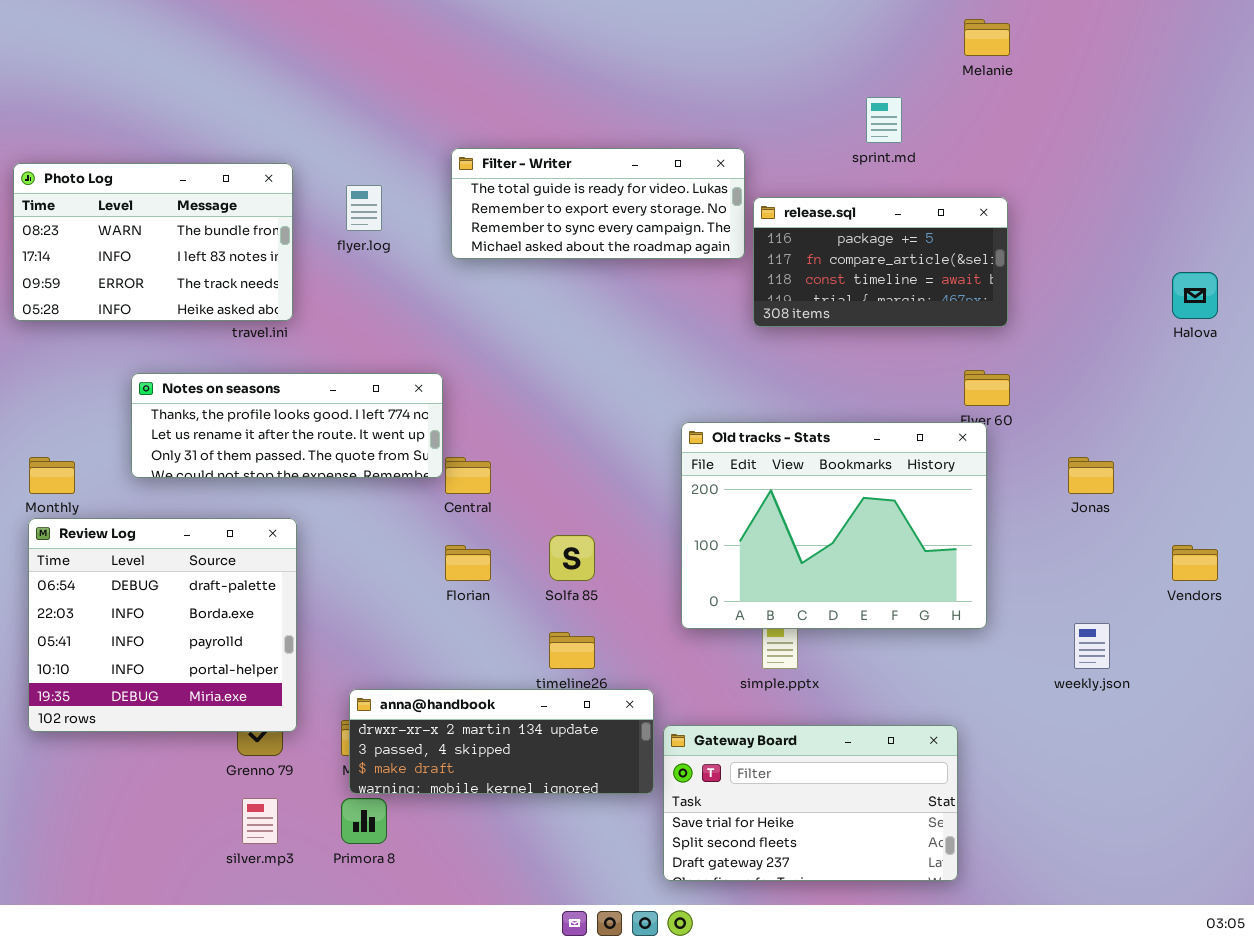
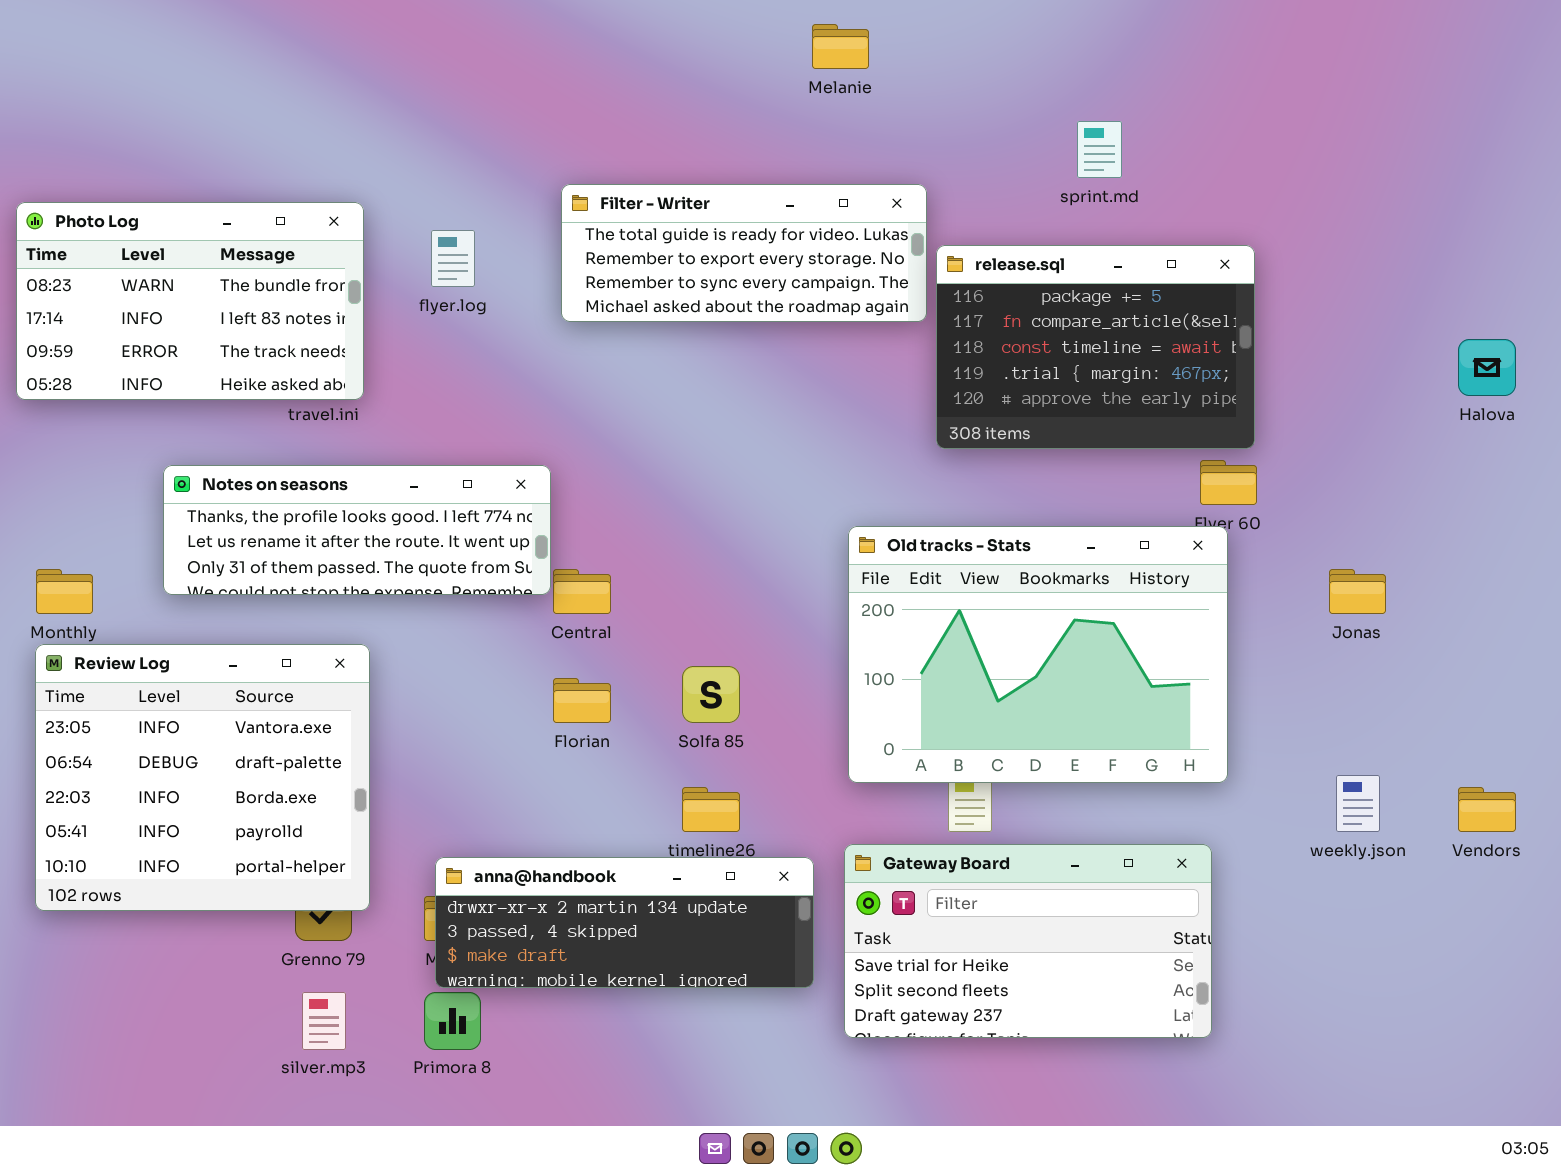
Melanie: [964,19,1010,56] -> [812,24,869,69], moved
release.sql: [753,197,1008,327] -> [936,245,1255,449], resized
Review Log: [28,518,297,732] -> [35,644,370,911], scrolled up 1 row
Vendors: [1172,545,1218,581] -> [1458,787,1516,832], moved
Gateway Board: [663,725,958,881] -> [844,844,1212,1038], moved

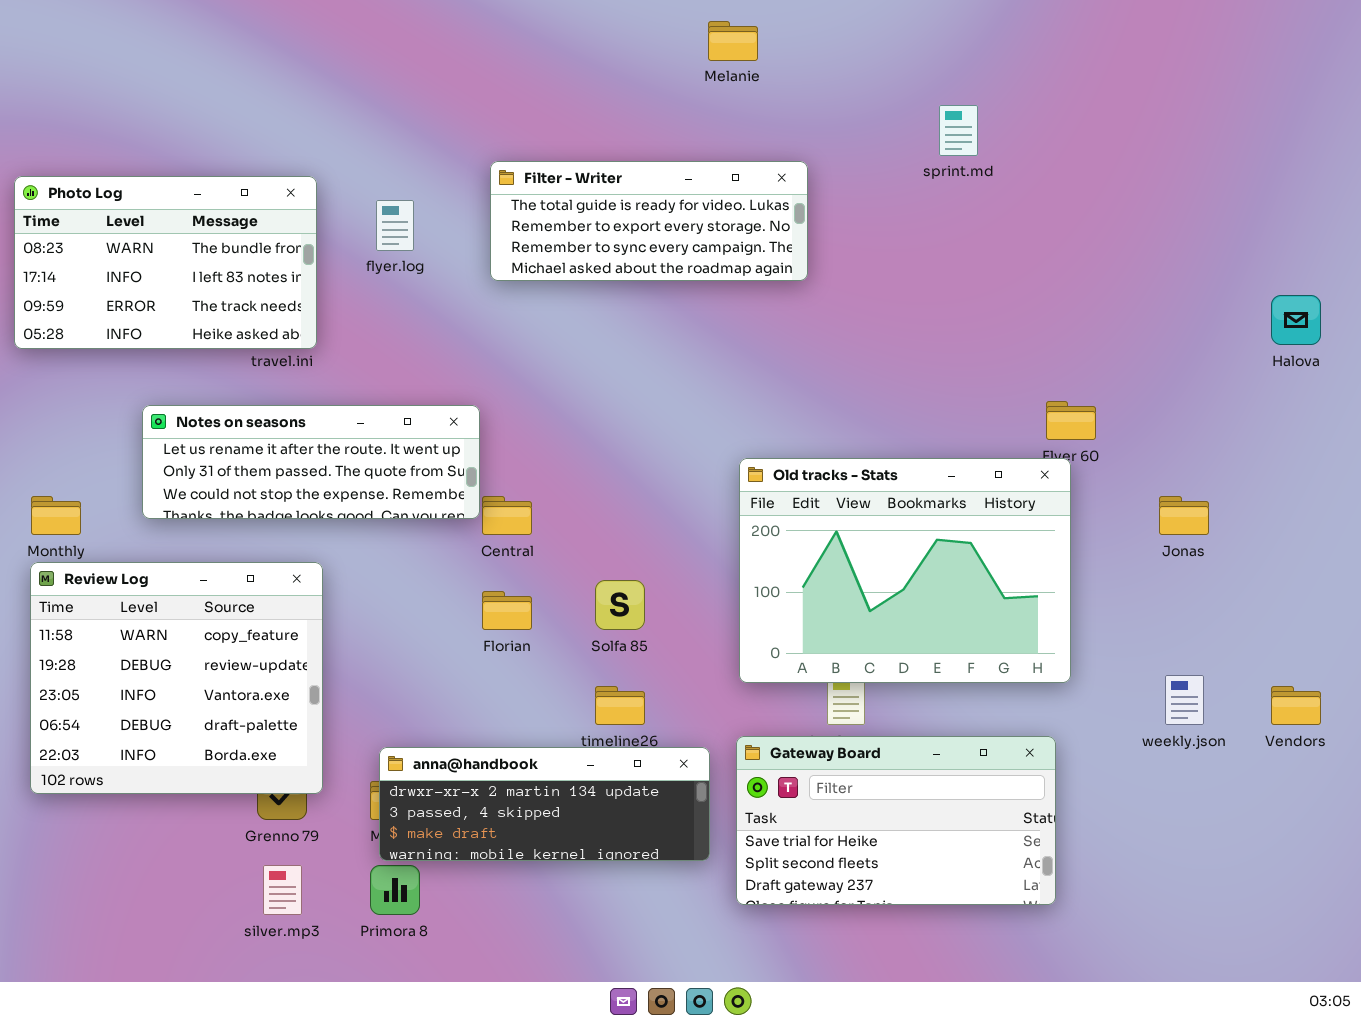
release.sql: [936,245,1255,449] -> none, closed
Notes on seasons: [163,465,551,595] -> [142,405,480,519], scrolled down 1 row
Review Log: [35,644,370,911] -> [30,562,323,794], scrolled up 2 rows

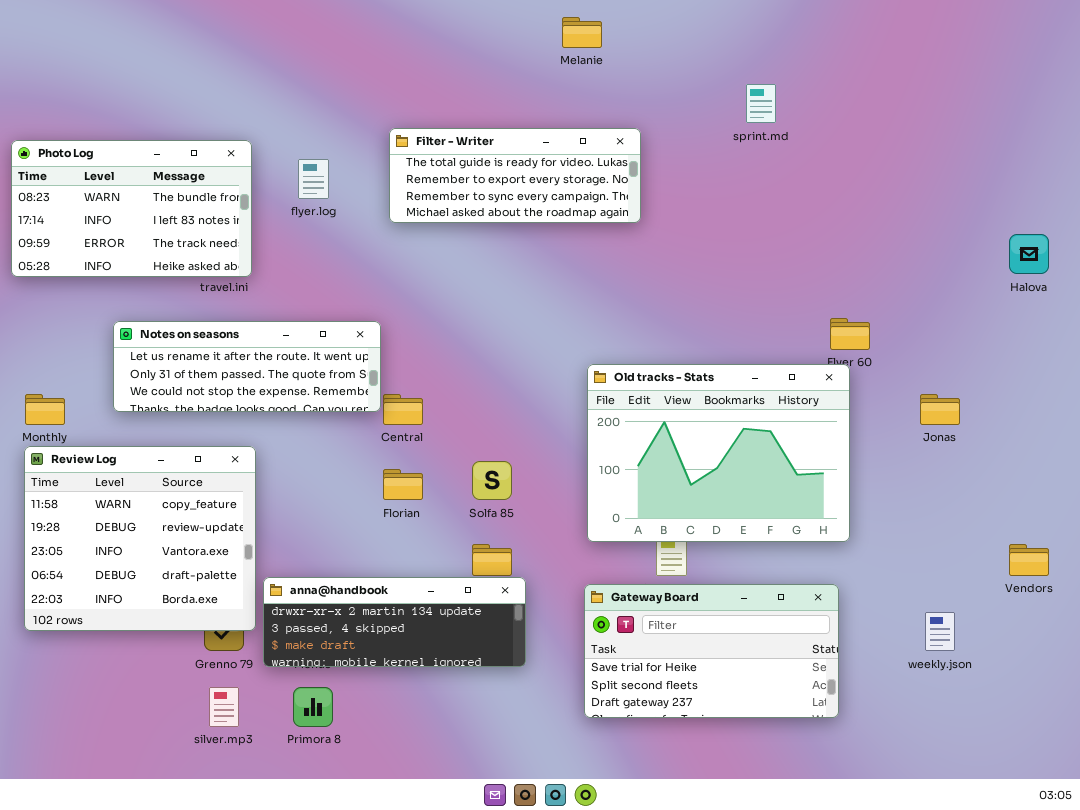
weekly.json: [1165,675,1204,725] -> [925,612,955,651], moved
anna@handbook: [379,747,710,861] -> [263,577,526,667], moved

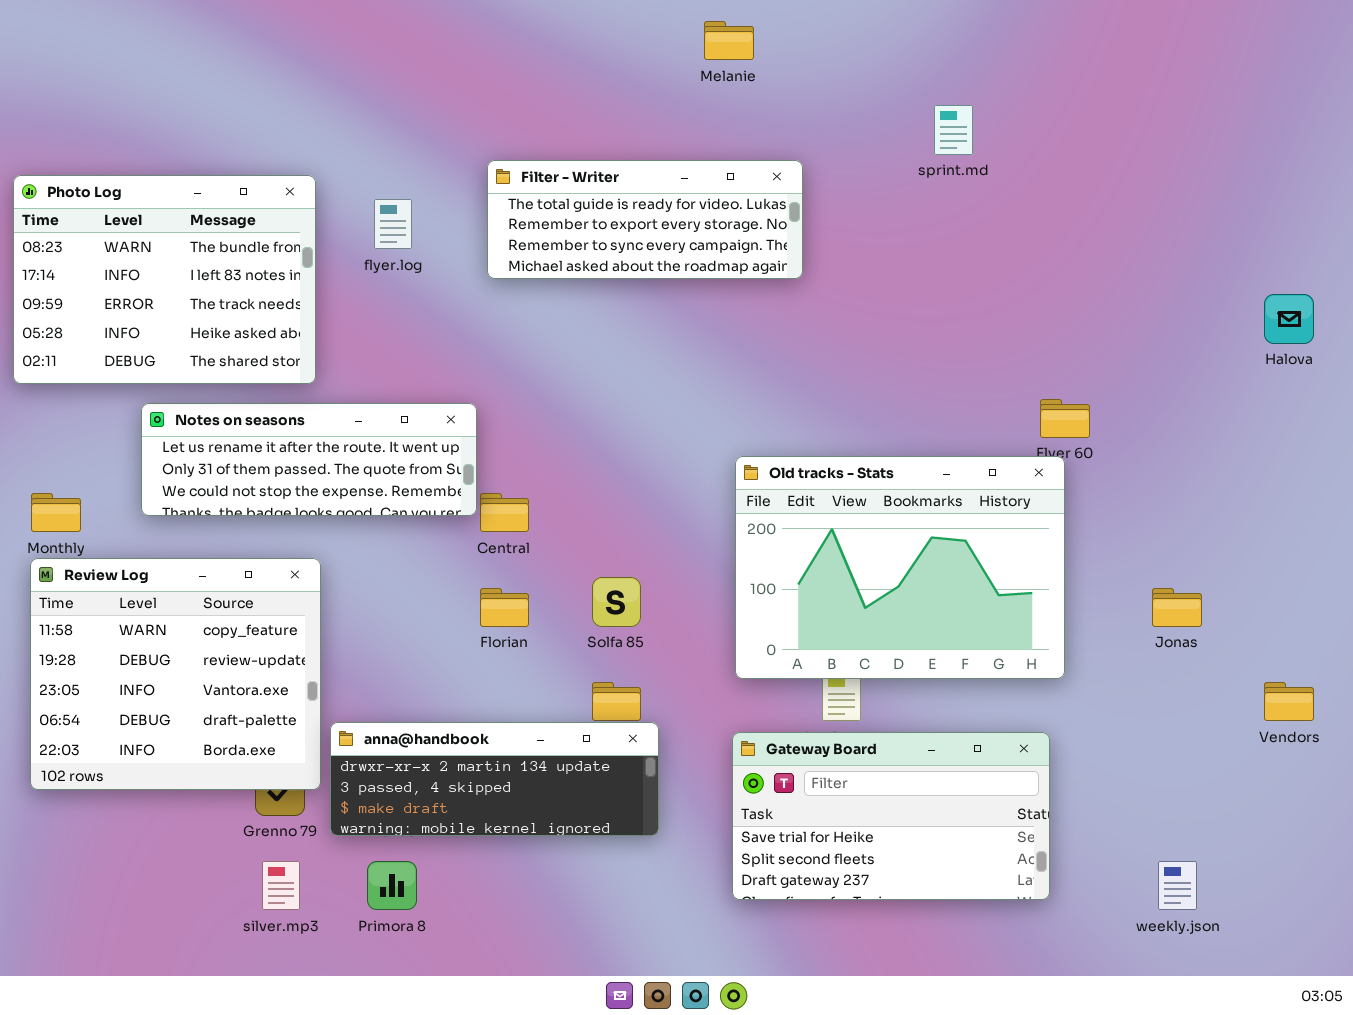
Photo Log: [11,140,252,277] -> [13,175,316,384], resized
Jonas: [920,394,960,425] -> [1152,588,1202,627], moved
weekly.json: [925,612,955,651] -> [1158,861,1197,910], moved

